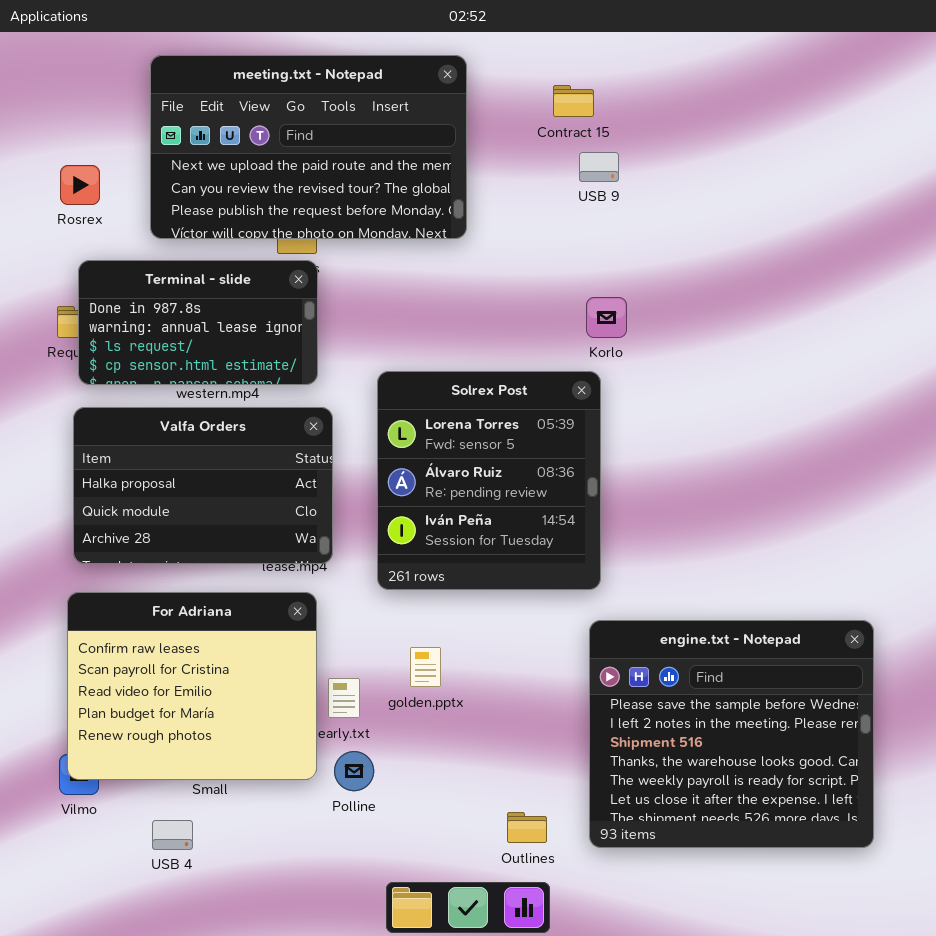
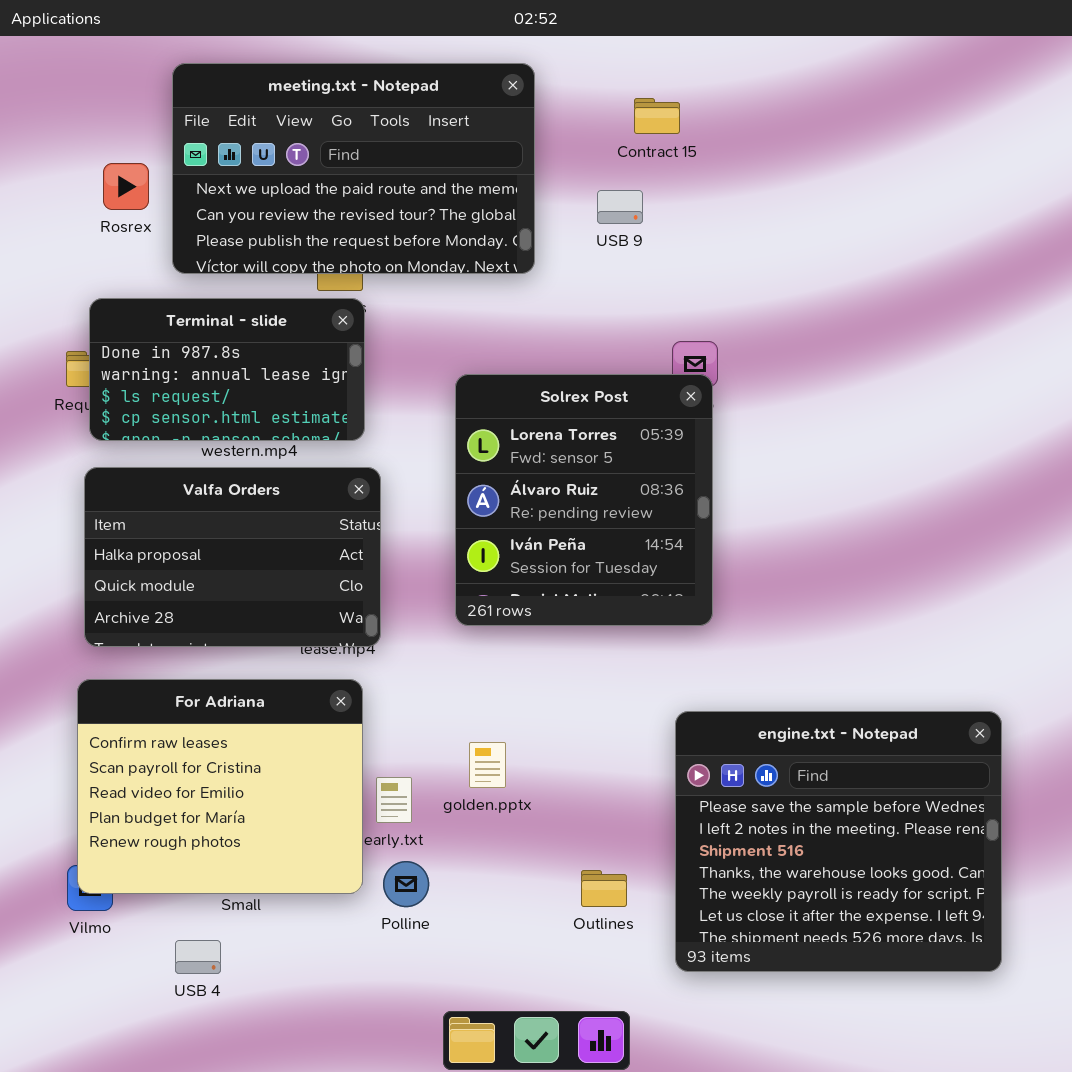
USB 9: [579,152,619,182] -> [597,190,643,224], moved
Rosrex: [60,165,100,205] -> [103,163,149,210], moved
Solrex Post: [377,371,601,590] -> [455,374,713,626], moved
Outlines: [507,812,547,843] -> [581,870,627,907], moved

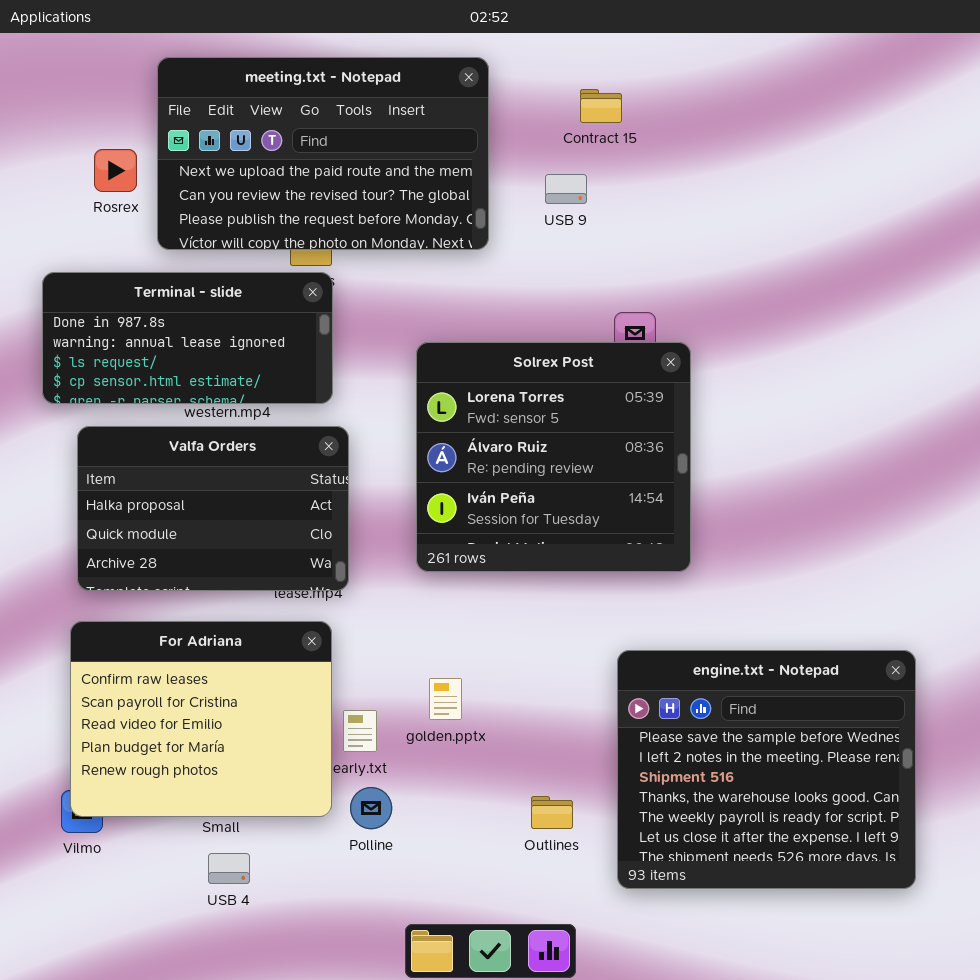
Terminal - slide: [89,298,365,441] -> [42,272,333,404], resized
Solrex Post: [455,374,713,626] -> [416,342,691,572], resized
USB 4: [175,940,221,974] -> [208,853,250,884], moved

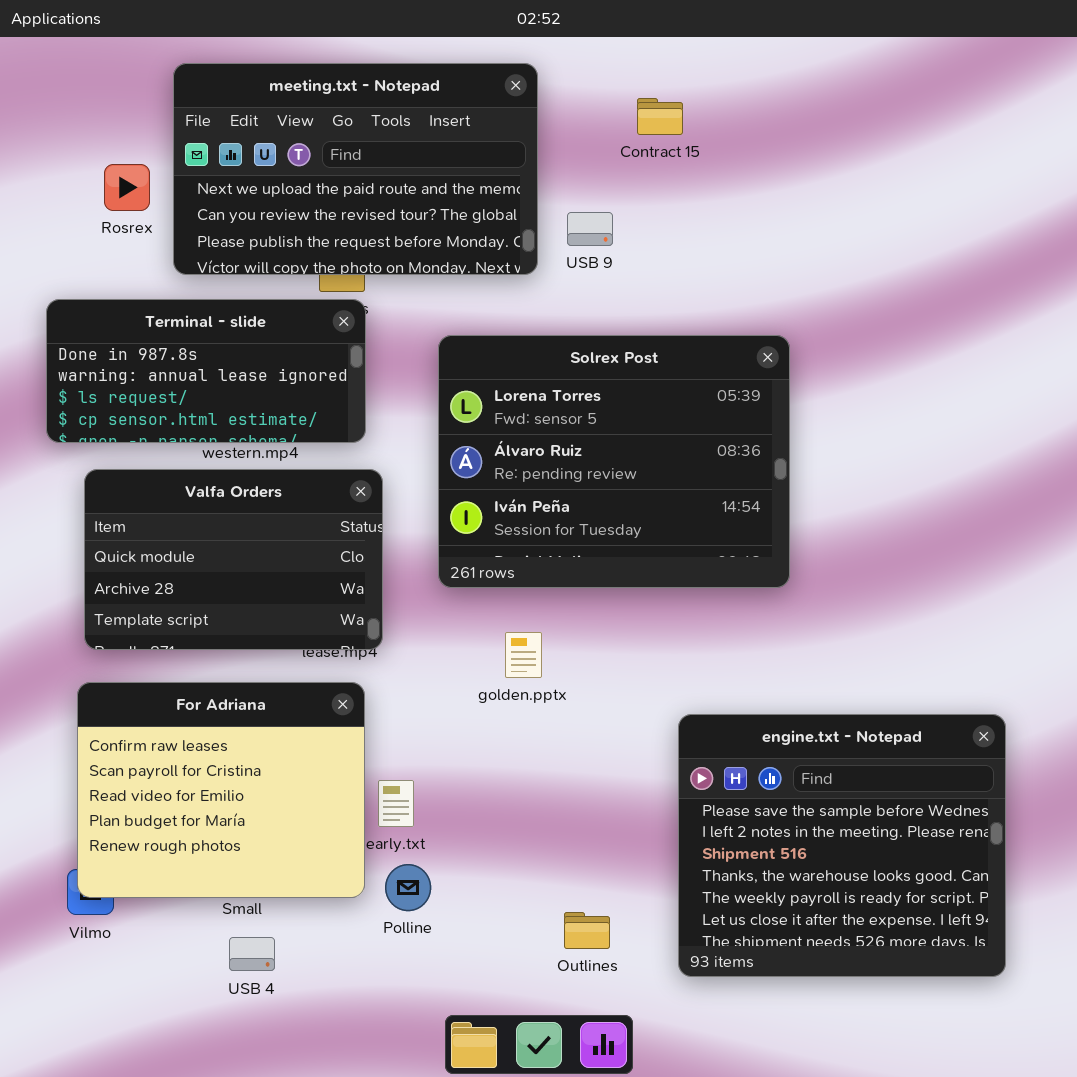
USB 9: [545,174,587,204] -> [567,212,613,246], moved
Solrex Post: [416,342,691,572] -> [438,335,790,588], moved, resized
Valfa Orders: [77,426,349,591] -> [84,469,383,650], scrolled down 1 row
golden.pptx: [429,678,462,720] -> [505,632,542,678], moved
Outlines: [531,796,573,829] -> [564,912,610,949], moved

